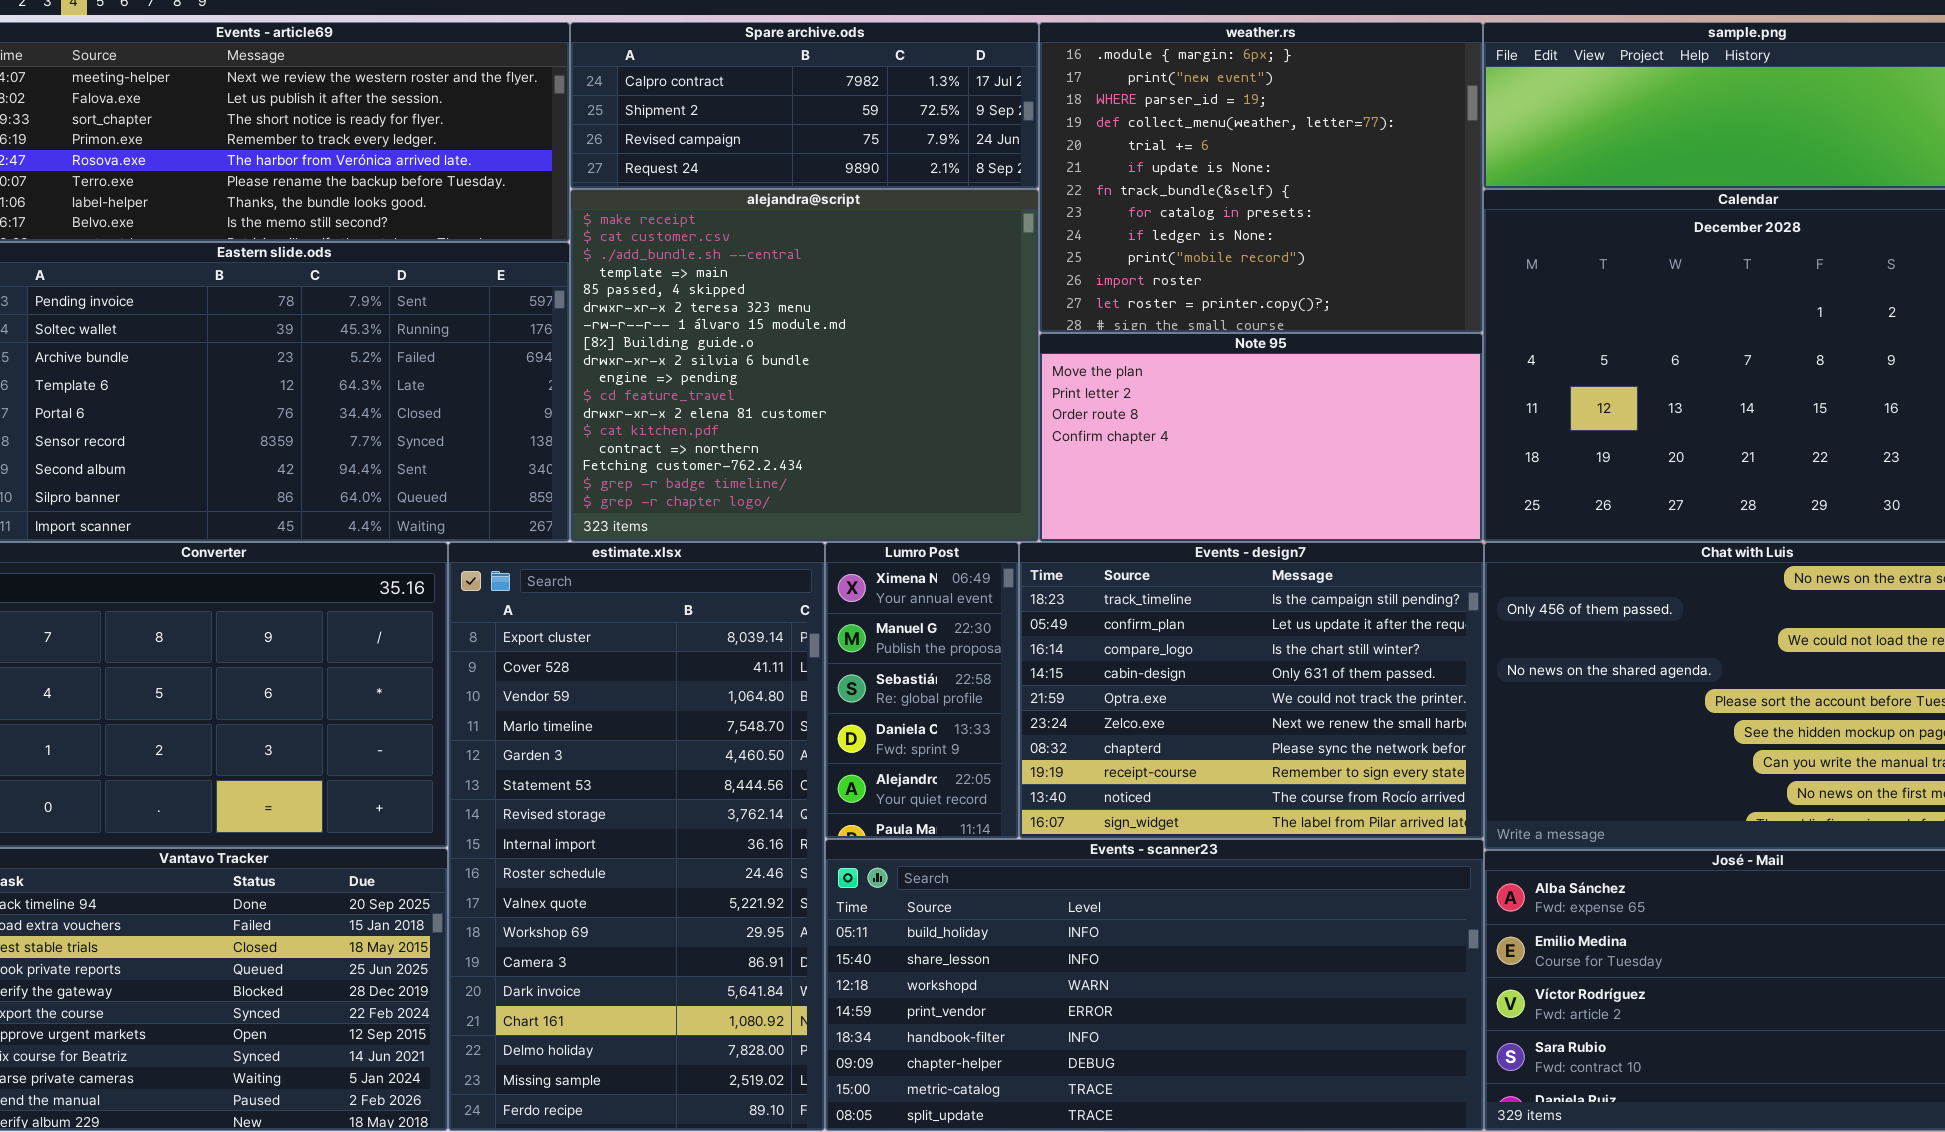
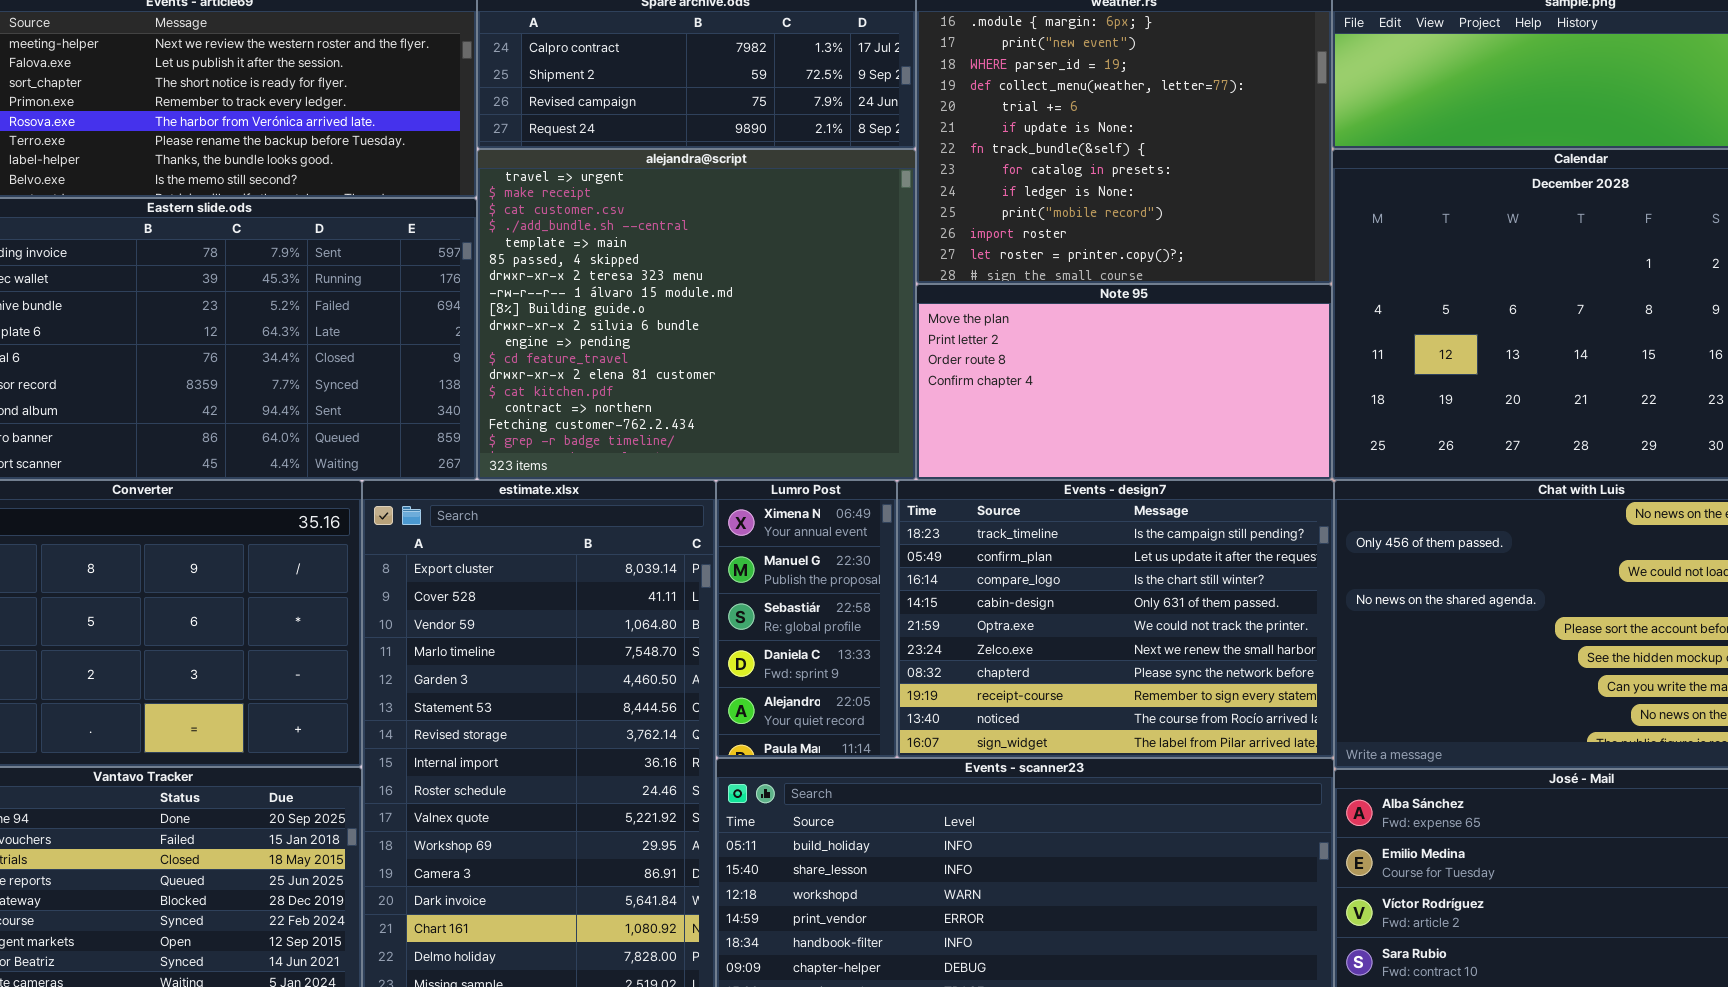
alejandra@script: [570,189,1039,542] -> [477,149,916,480], scrolled up 1 row

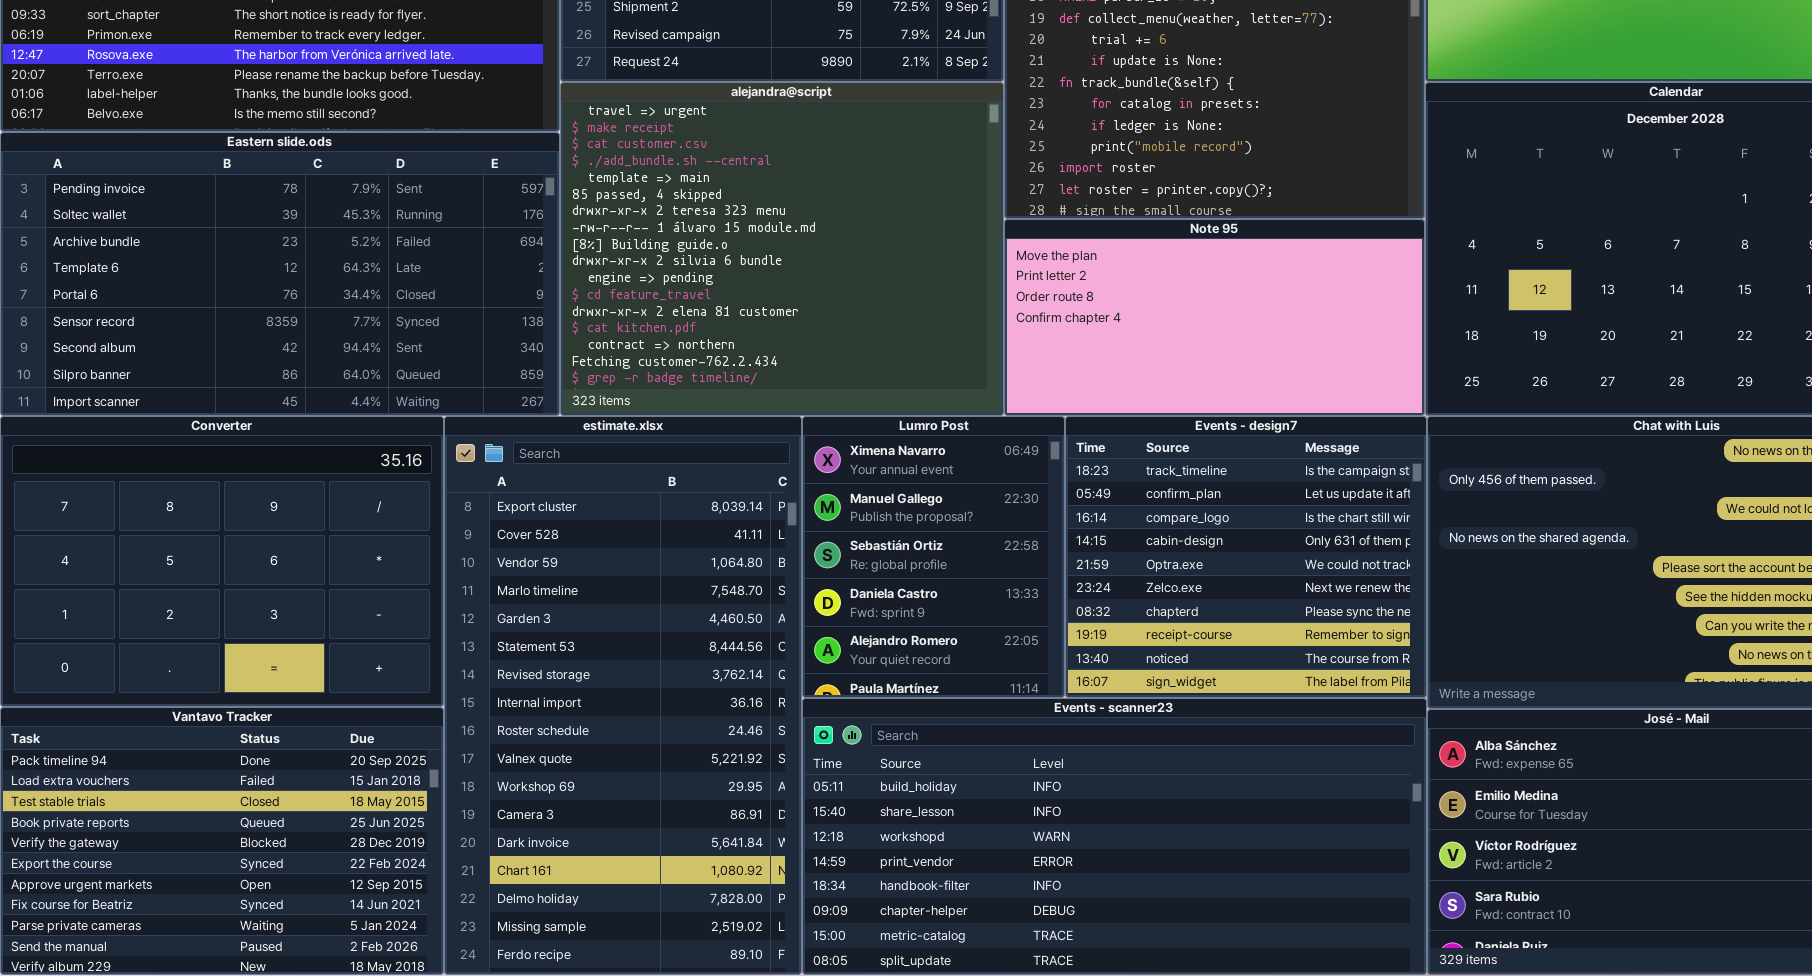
Lumro Post: [716,480,897,758] -> [802,416,1065,698], resized
Events - design7: [897,480,1334,758] -> [1065,416,1427,698], resized

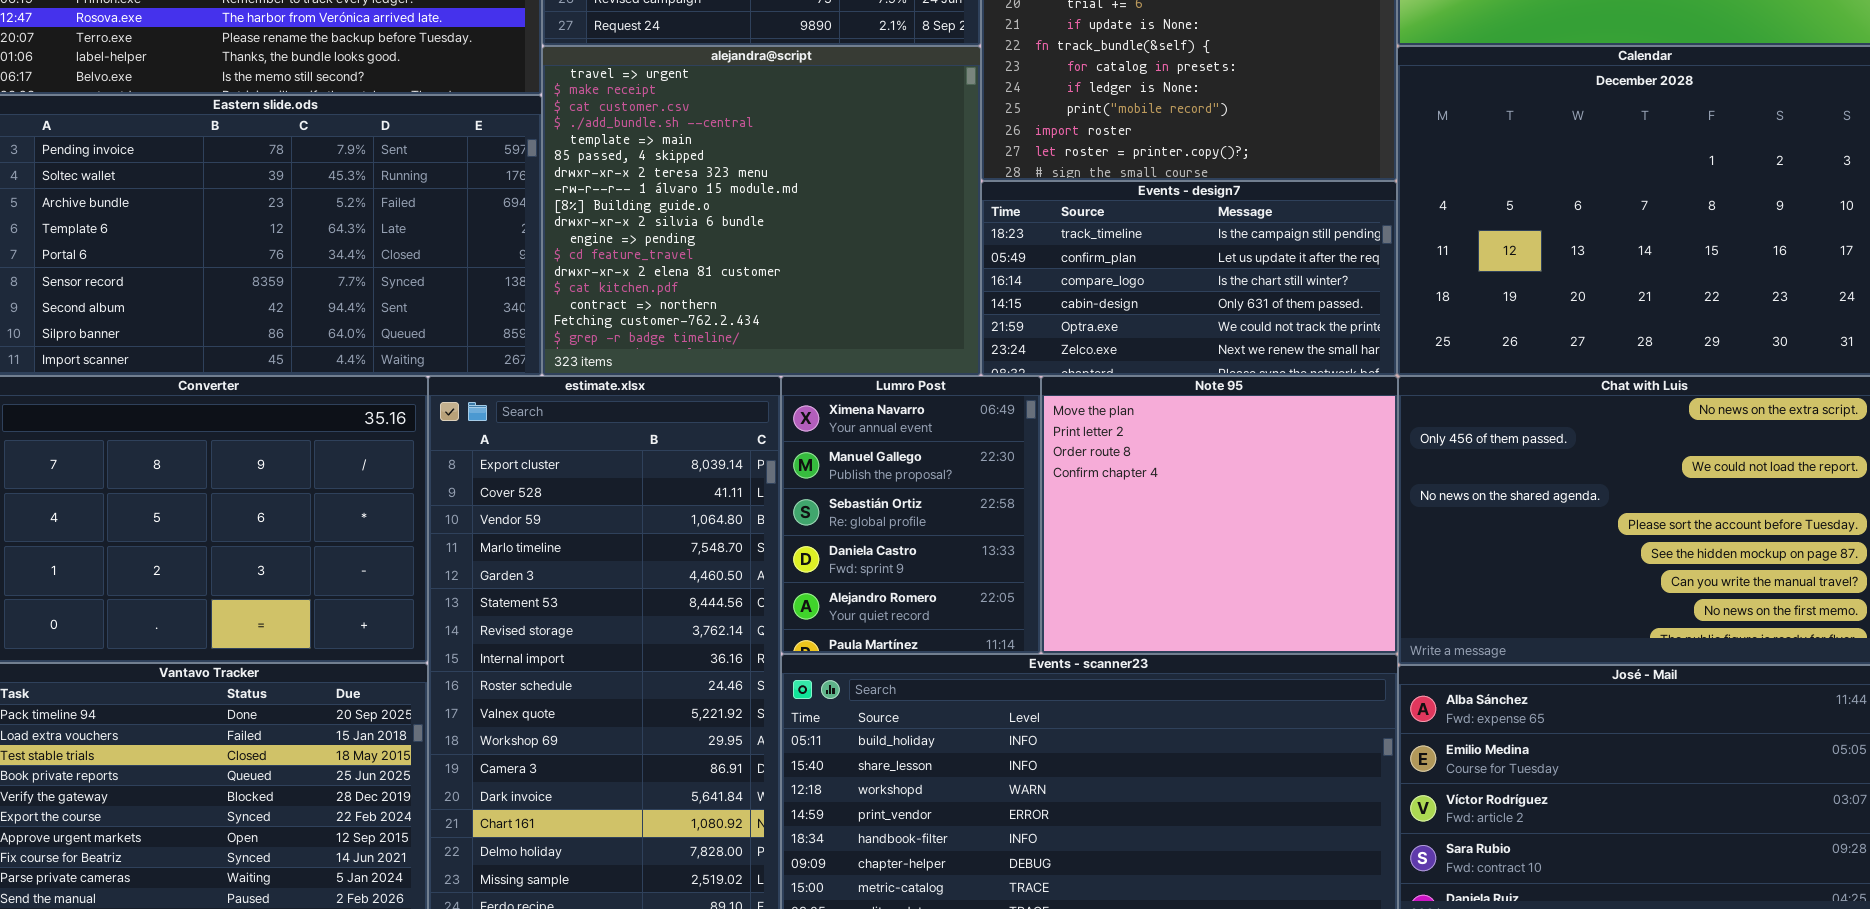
Note 95: [1004,219,1425,416] -> [1041,376,1398,654], moved, resized
Events - design7: [1065,416,1427,698] -> [981,181,1397,376], moved, resized

